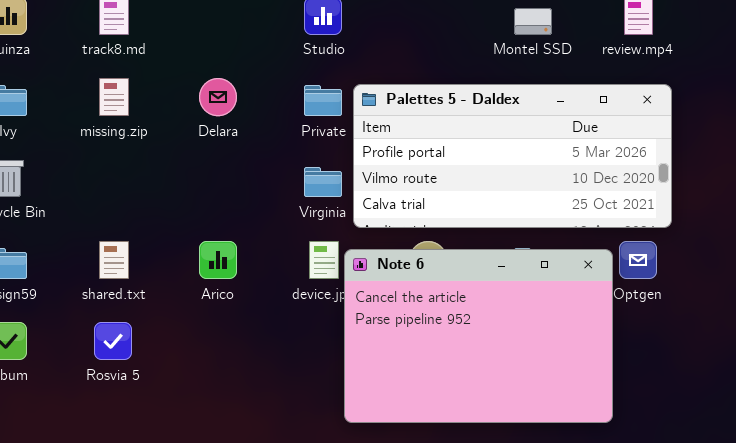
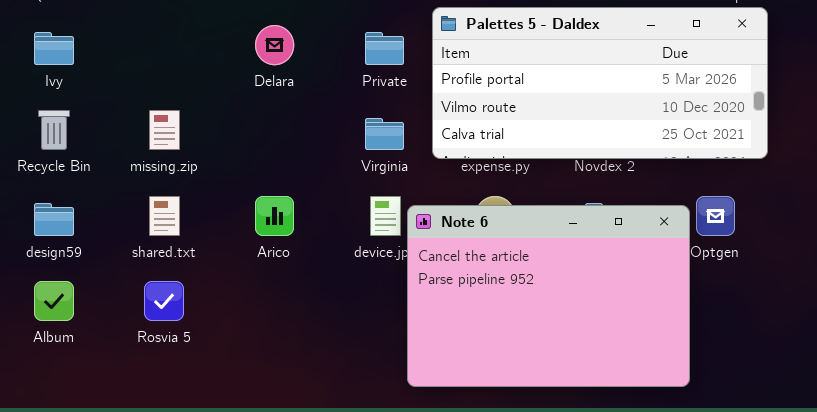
missing.zip: [99,78,129,116] -> [149,110,180,150], moved
Palettes 5 - Daldex: [353,84,672,228] -> [432,7,768,159], moved

